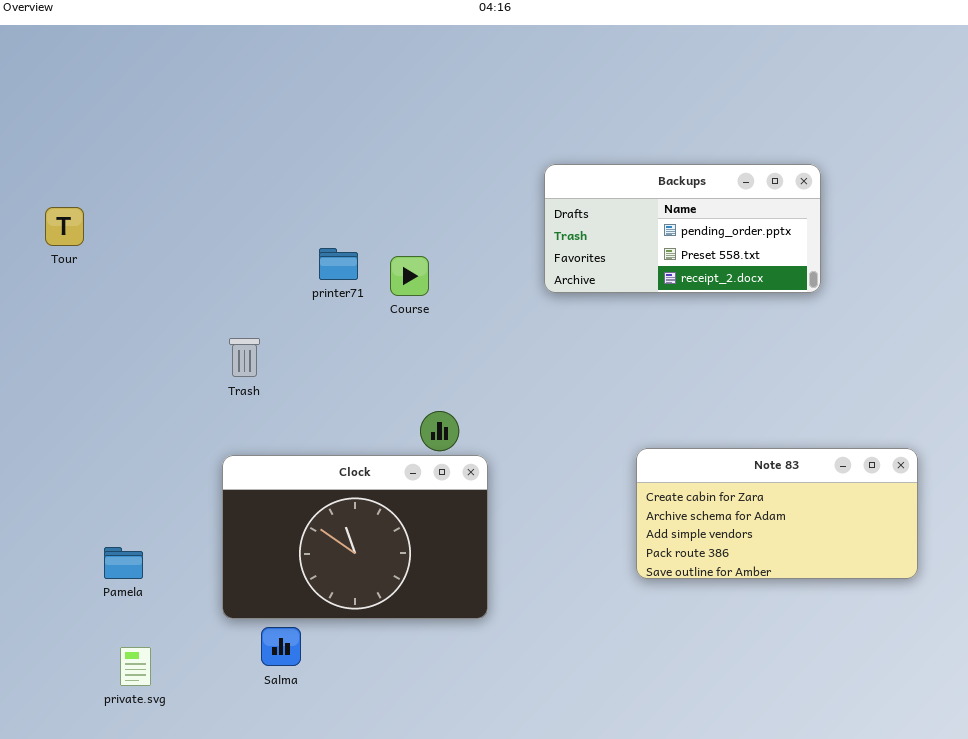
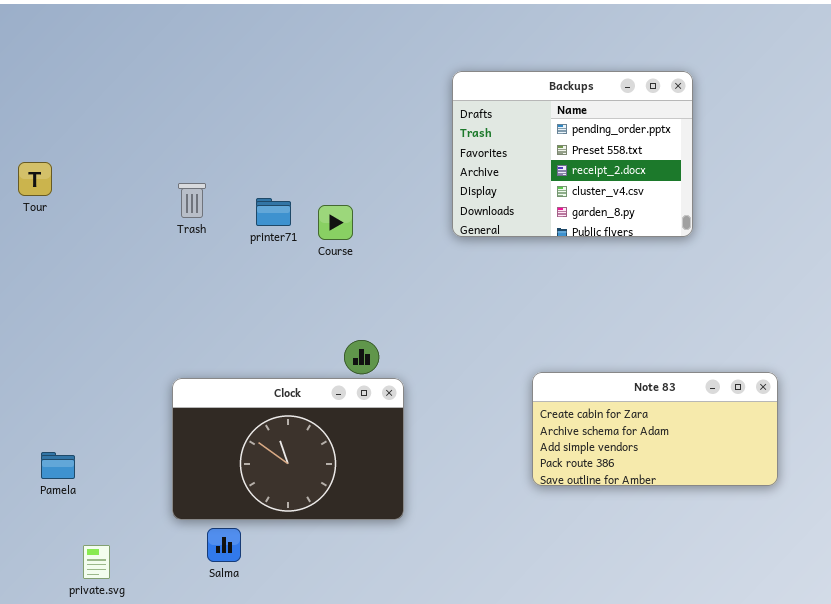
Backups: [544,164,821,293] -> [452,71,693,237], resized
Trash: [229,338,260,377] -> [178,183,206,218], moved
Pamela: [104,547,143,579] -> [41,452,75,479], moved

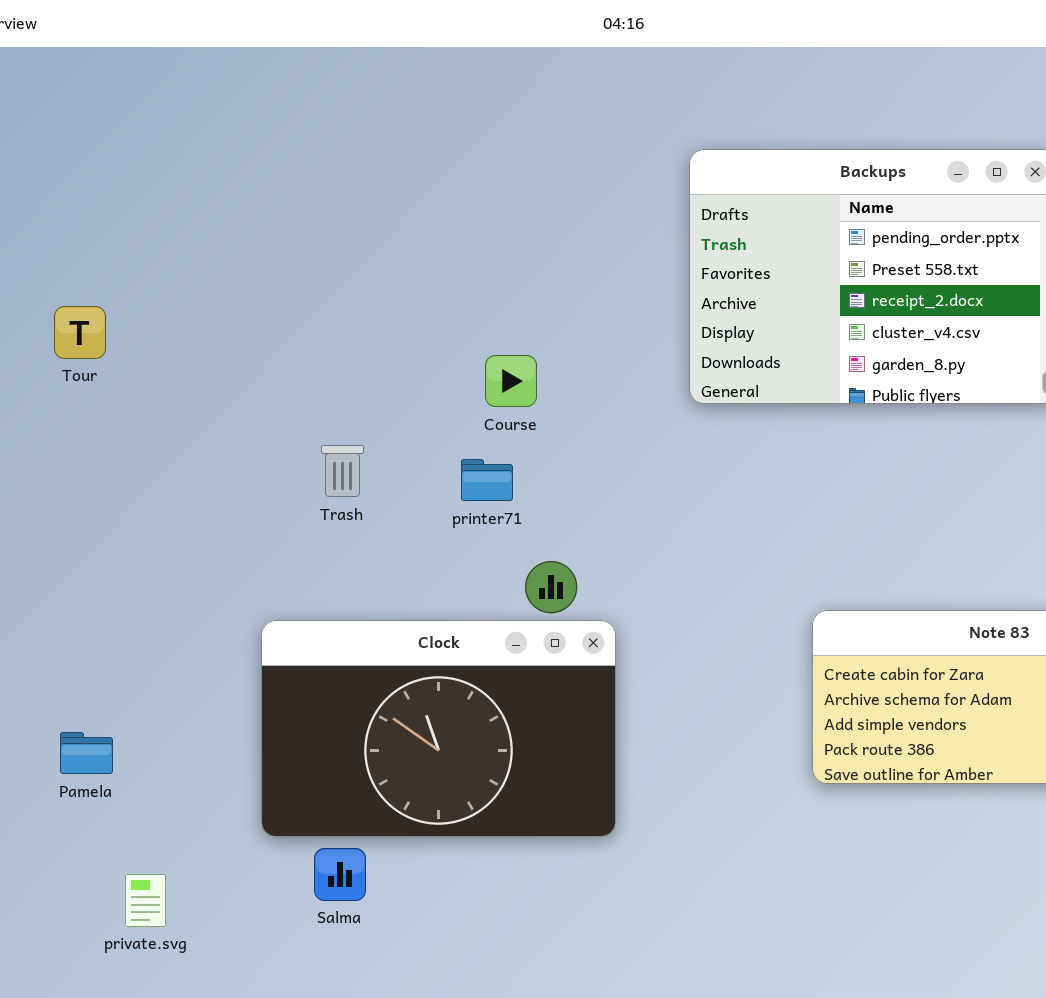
Tour: [18,162,52,196] -> [54,306,106,359], moved
Trash: [178,183,206,218] -> [321,445,364,497], moved
printer71: [256,198,291,226] -> [461,459,513,501], moved

